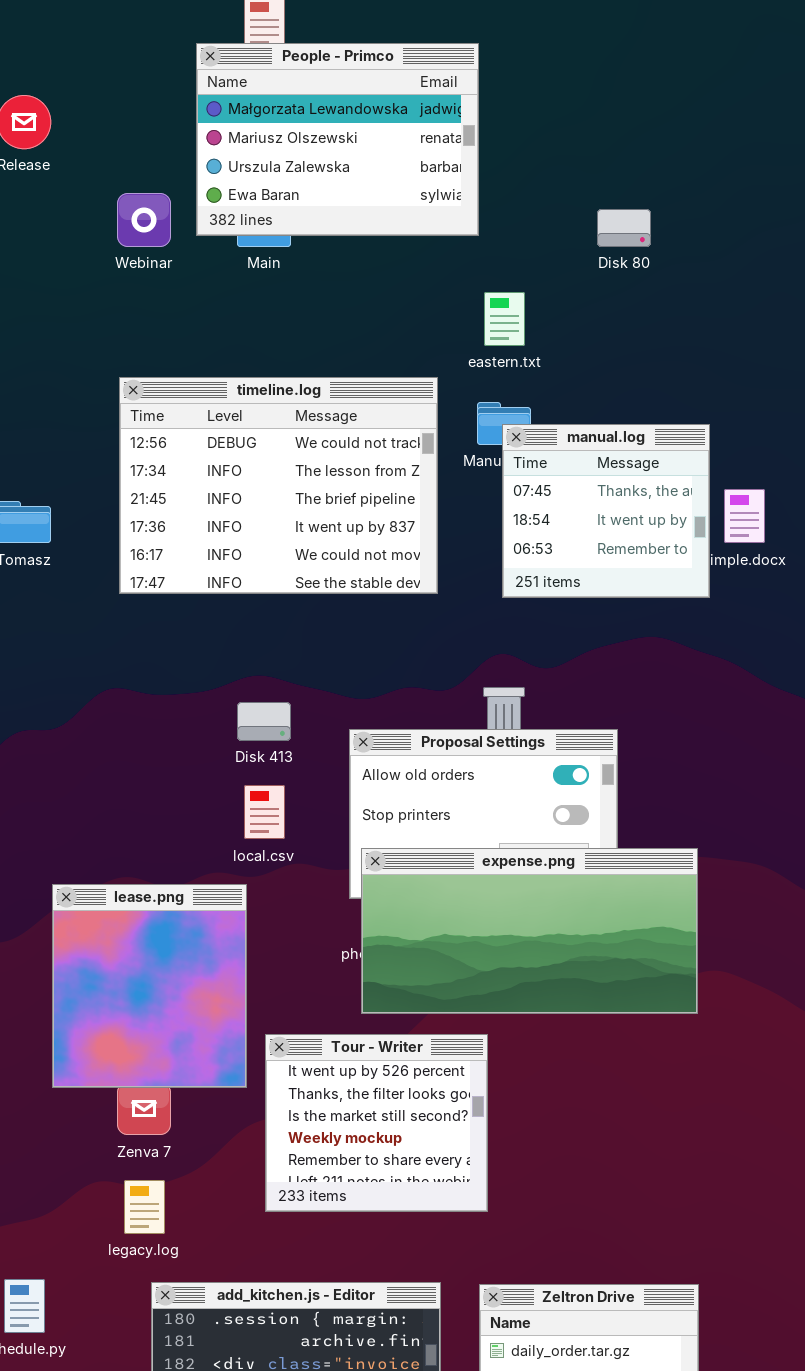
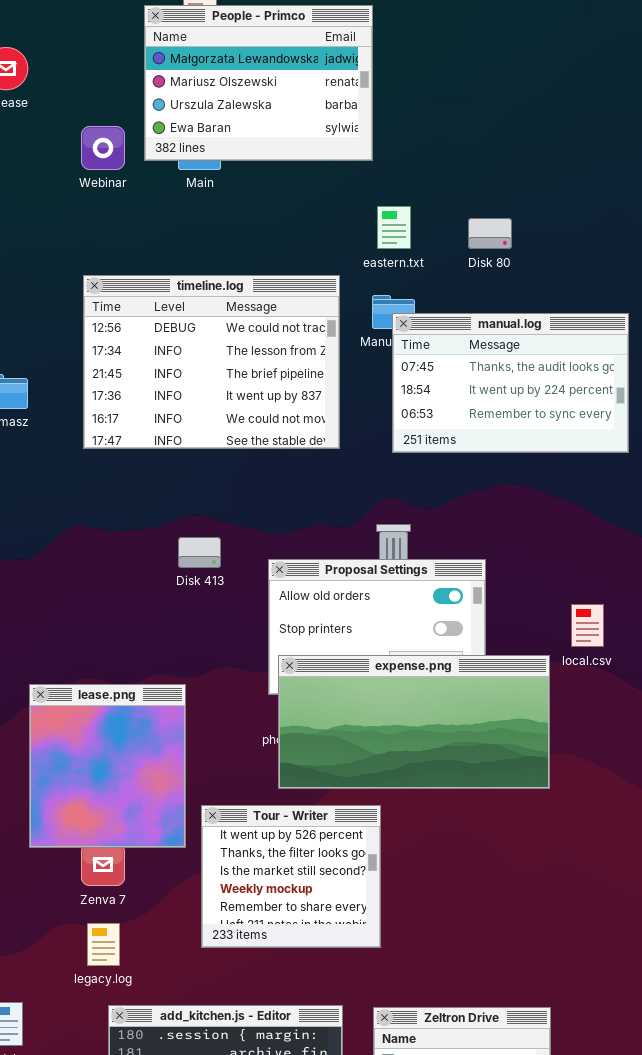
Disk 80: [597,209,651,247] -> [468,218,512,249], moved
manual.log: [502,424,710,598] -> [392,313,629,453], resized
local.csv: [244,785,285,839] -> [571,604,604,647], moved

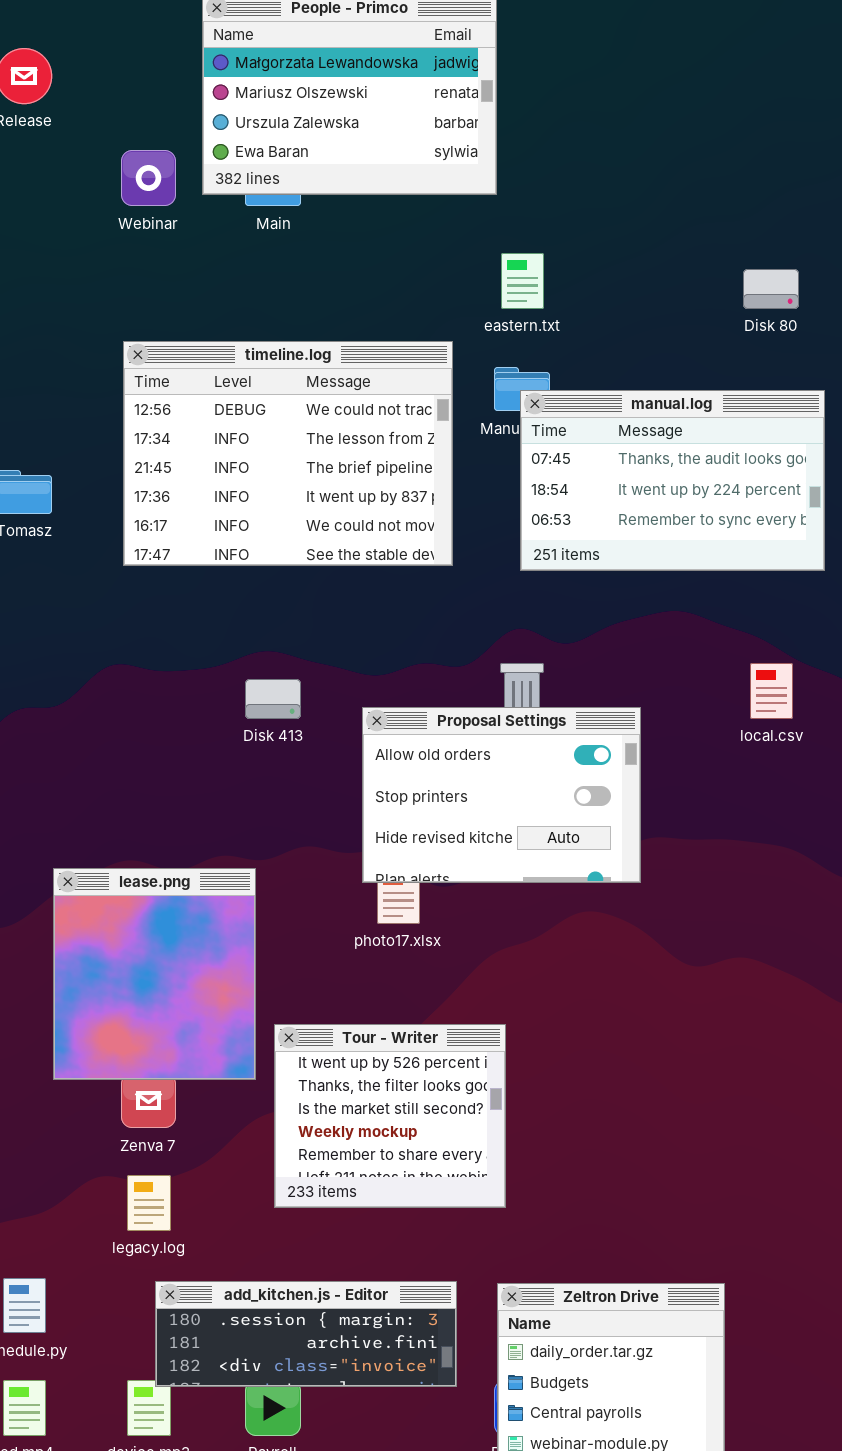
Disk 80: [468,218,512,249] -> [743,269,799,309], moved
local.csv: [571,604,604,647] -> [750,663,793,719], moved
expense.png: [278,655,550,789] -> none, closed

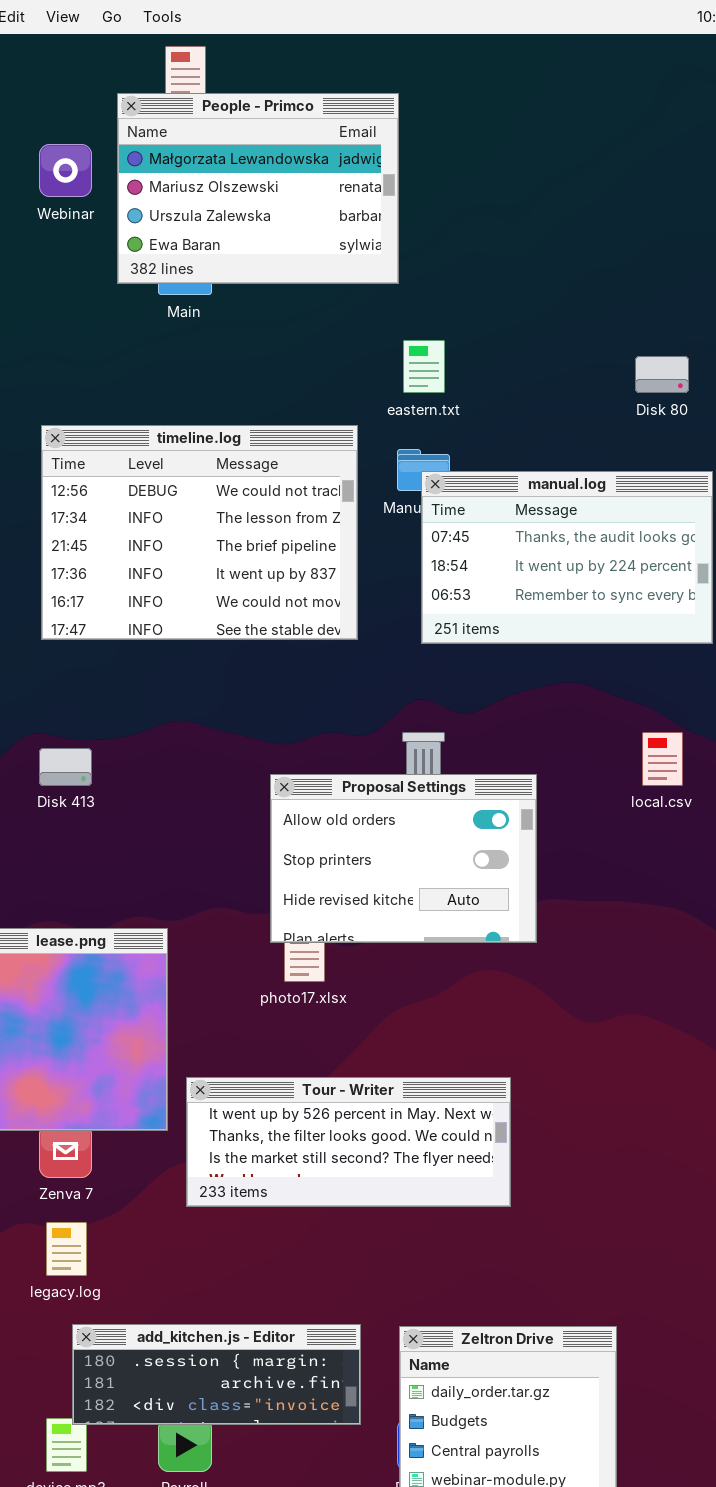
Webinar: [121,150,176,206] -> [39,144,92,197], moved
Disk 413: [245,679,301,719] -> [39,748,92,786], moved
Tour - Writer: [274,1024,506,1208] -> [186,1077,511,1207], resized

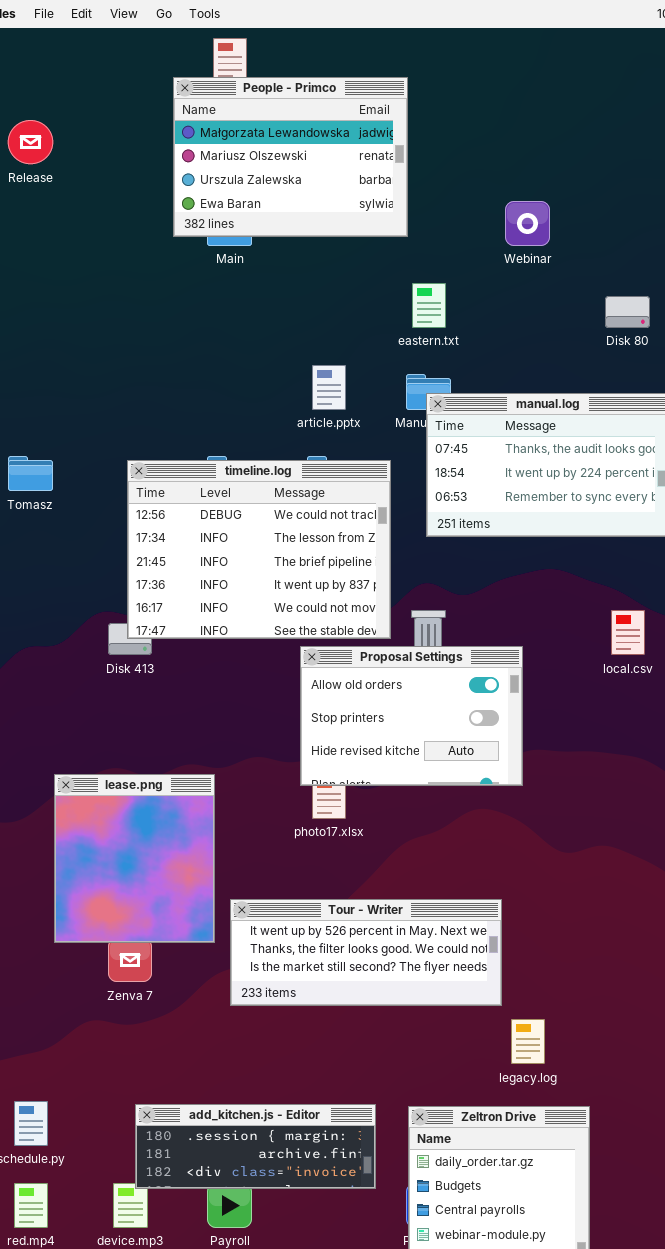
Webinar: [39,144,92,197] -> [505,201,550,246], moved
timeline.log: [41,425,358,640] -> [127,460,391,639], moved
legacy.log: [46,1222,87,1276] -> [511,1019,545,1064], moved

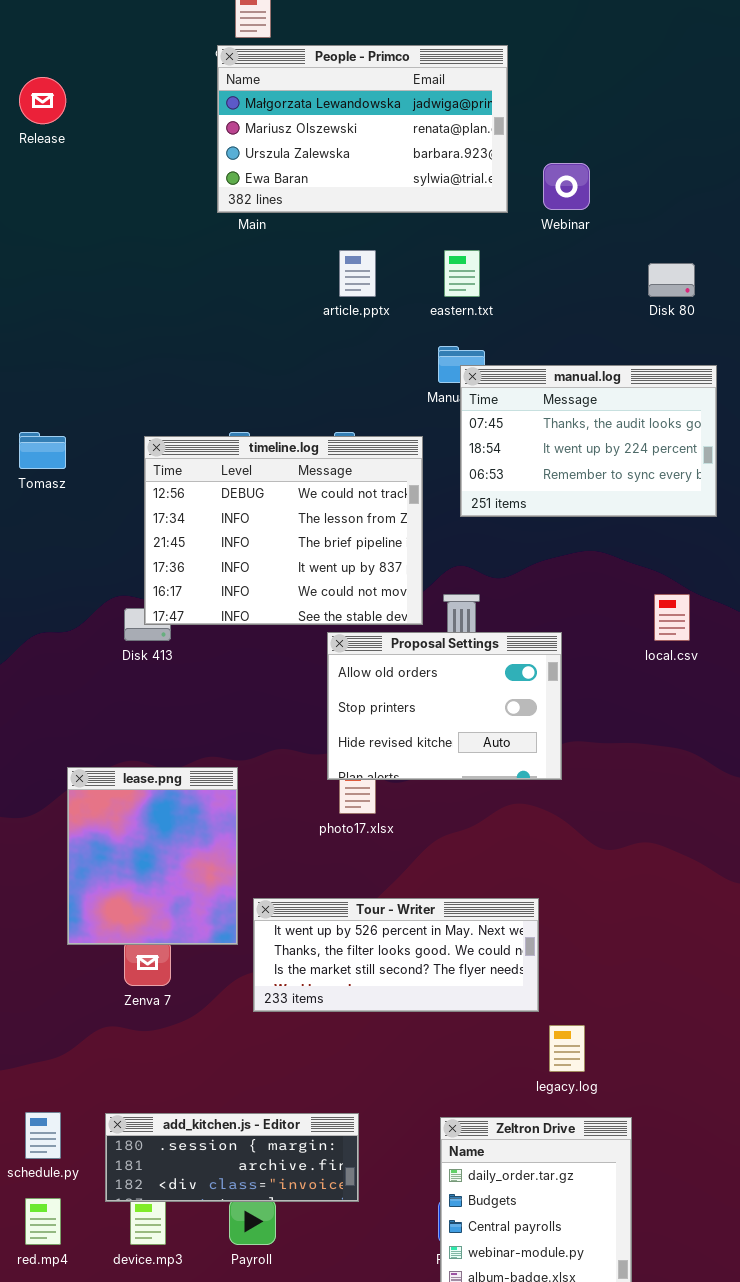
People - Primco: [173,77,408,237] -> [217,45,508,213], moved, resized
article.pptx: [312,365,346,410] -> [339,250,376,297], moved
add_kitchen.js - Editor: [135,1104,376,1189] -> [105,1113,359,1202], moved

